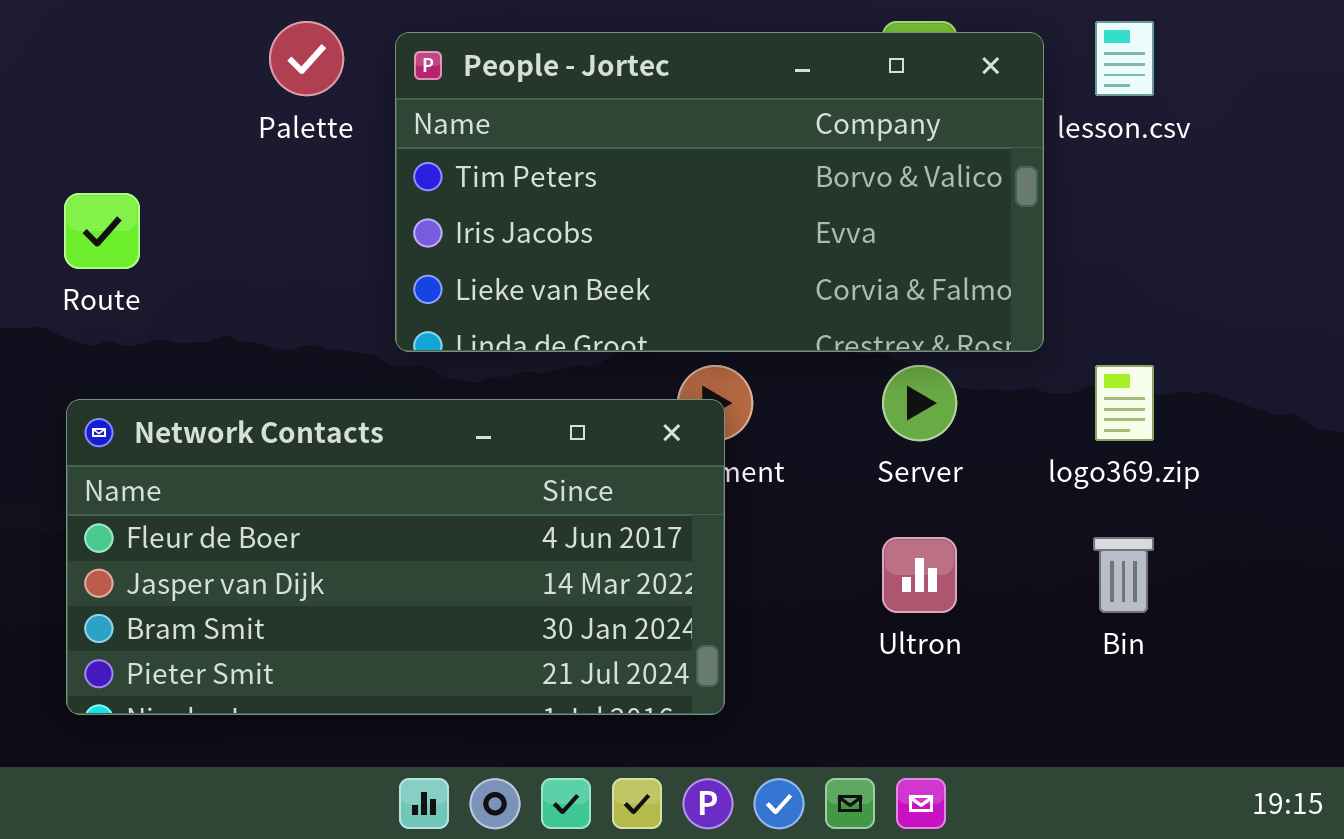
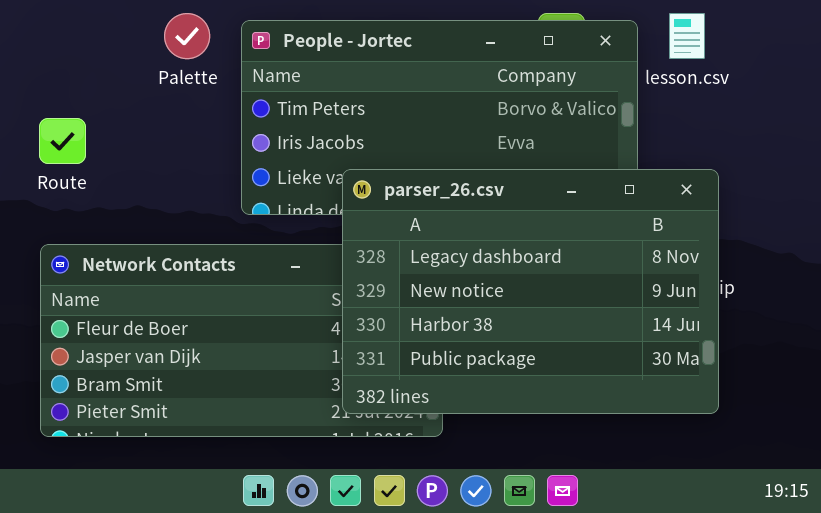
parser_26.csv: none -> [342,169,719,414], opened

